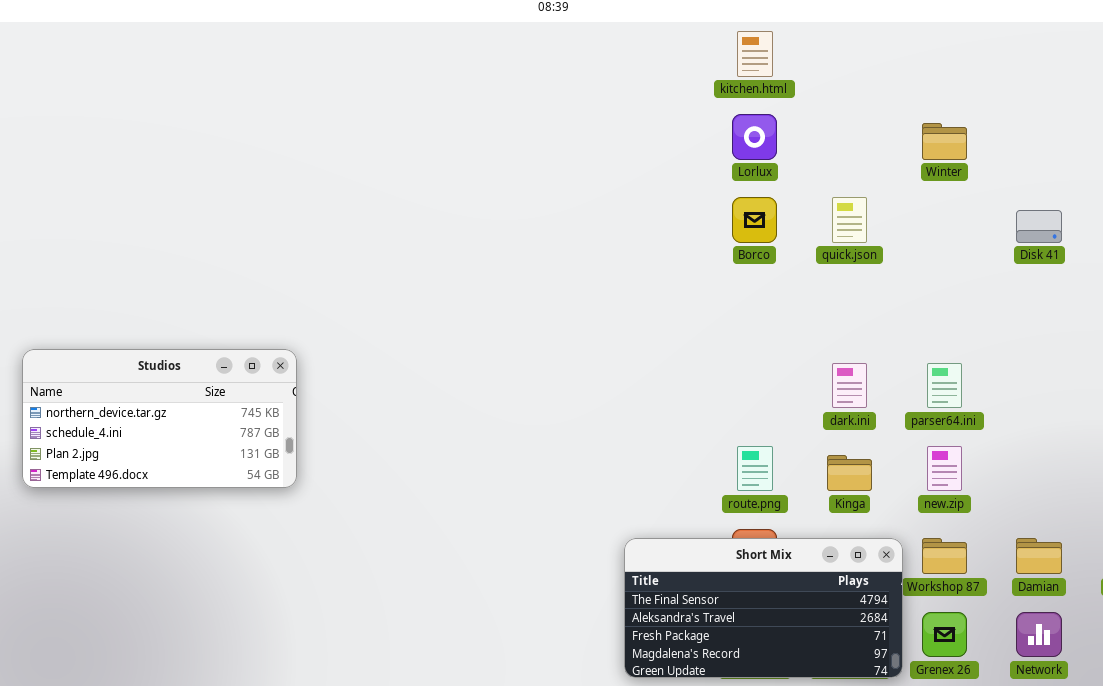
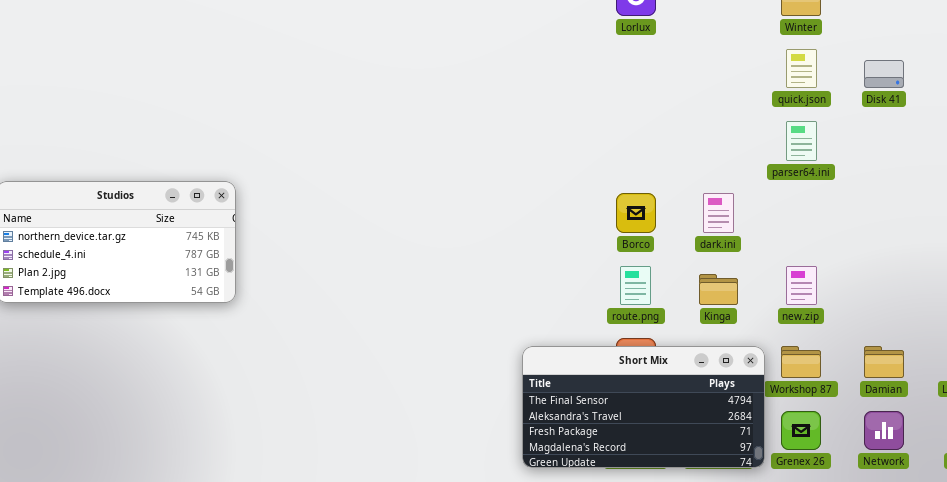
Borco: [732,197,777,243] -> [616,193,656,233], moved
quick.json: [832,197,867,243] -> [786,49,817,88], moved
parser64.ini: [927,363,962,408] -> [786,121,817,161], moved

